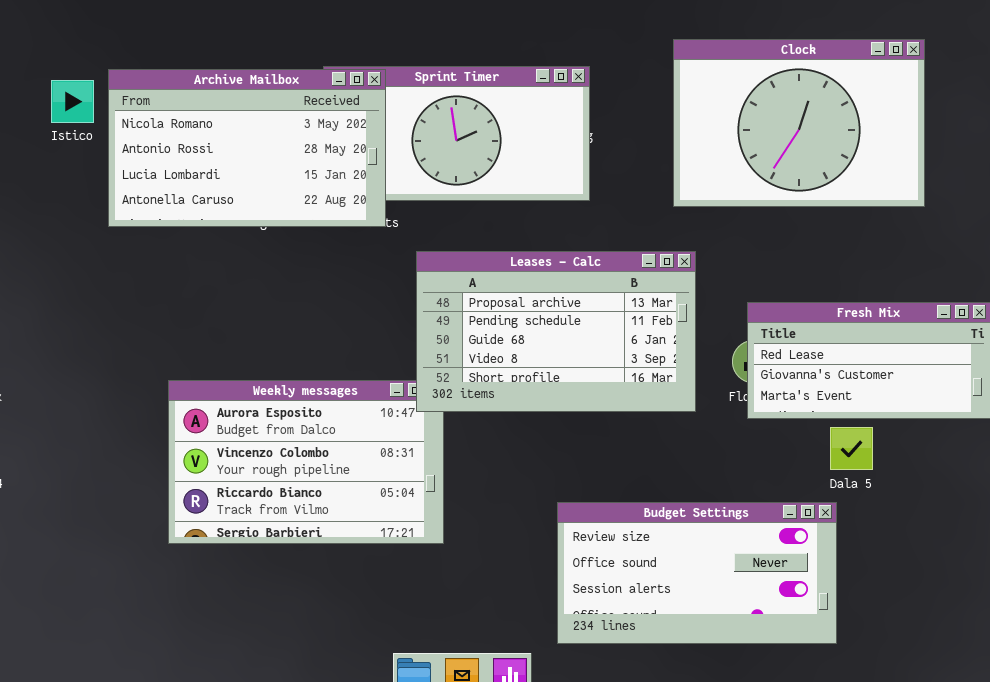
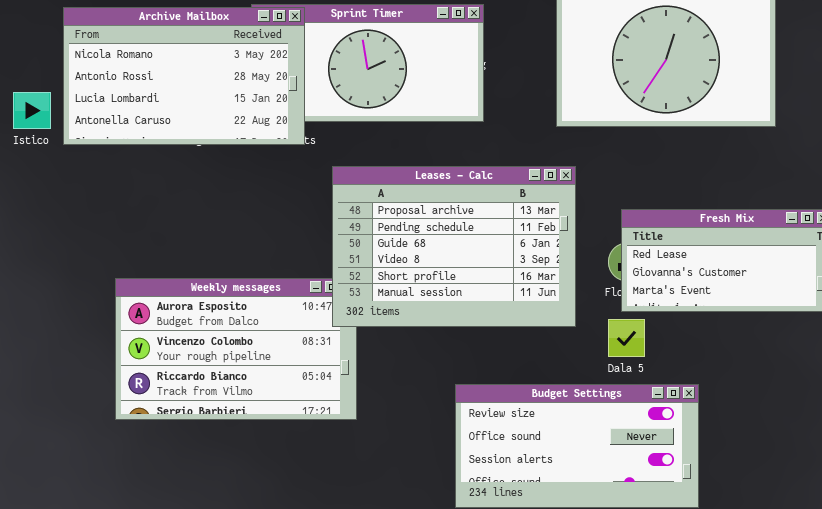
Istico: [51,80,94,123] -> [13,92,51,129], moved
Leases - Calc: [416,251,696,412] -> [332,166,576,327], resized
Dala 5: [830,427,873,470] -> [608,319,645,357], moved

